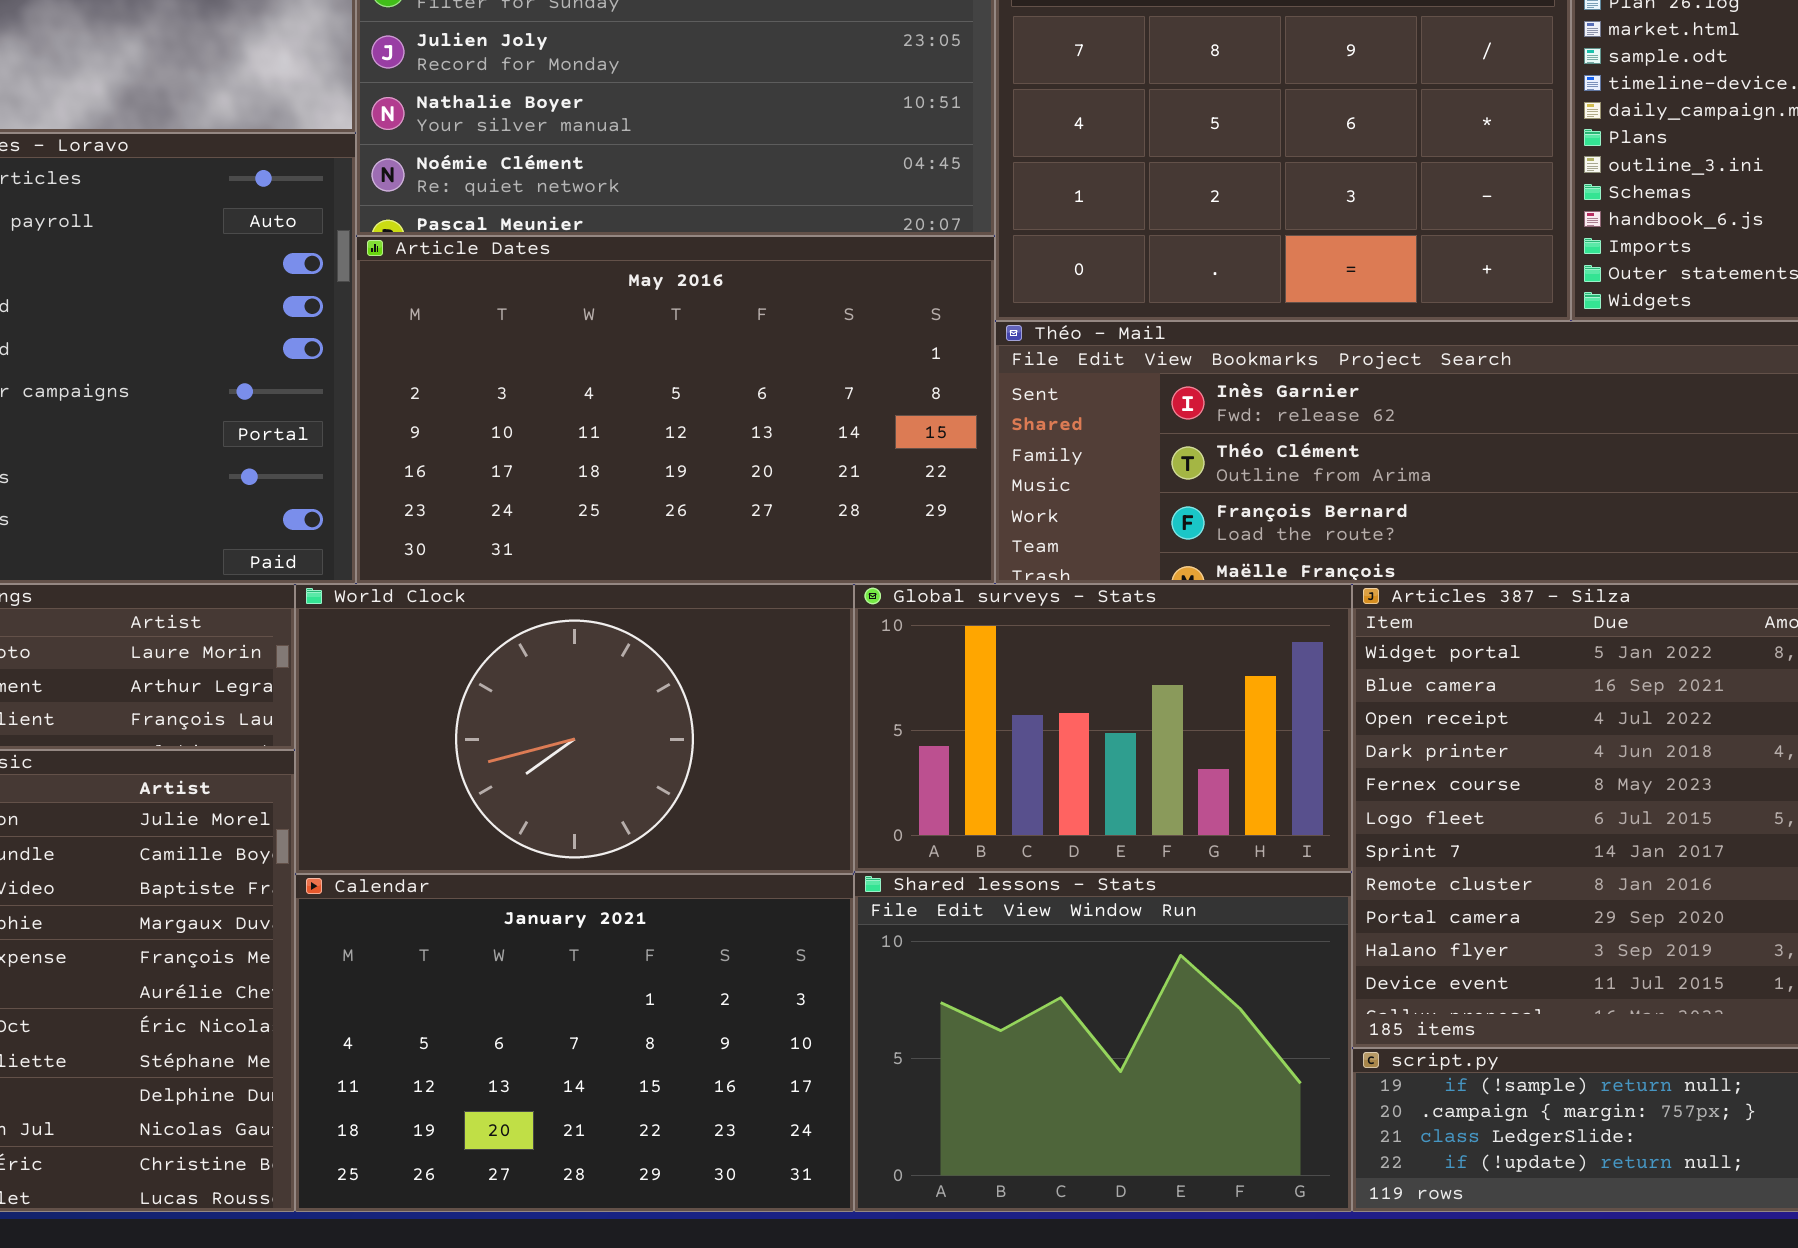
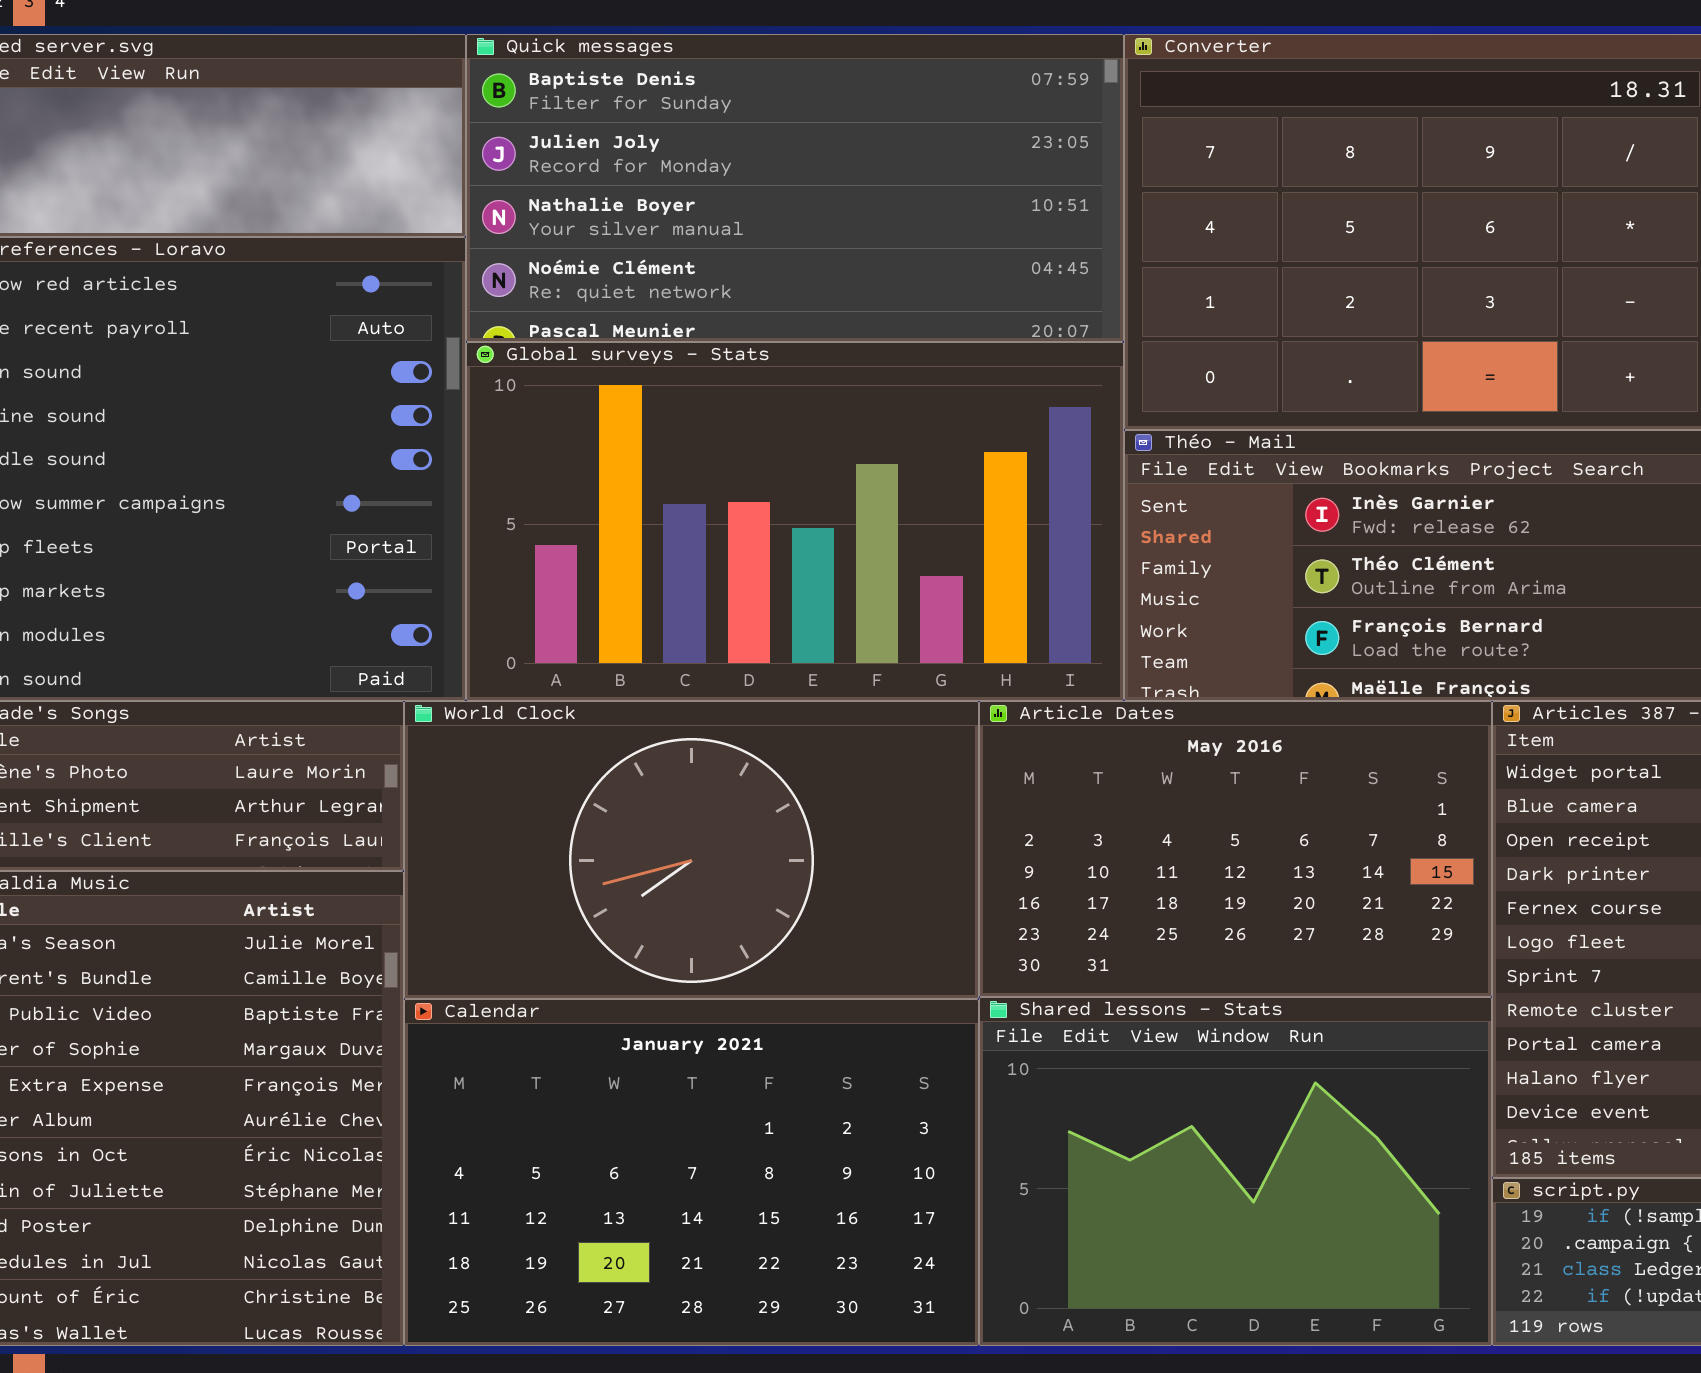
Article Dates: [356,236,995,584] -> [979,701,1492,997], moved, resized
Global surveys - Stats: [854,584,1352,872] -> [466,342,1124,701], moved, resized

